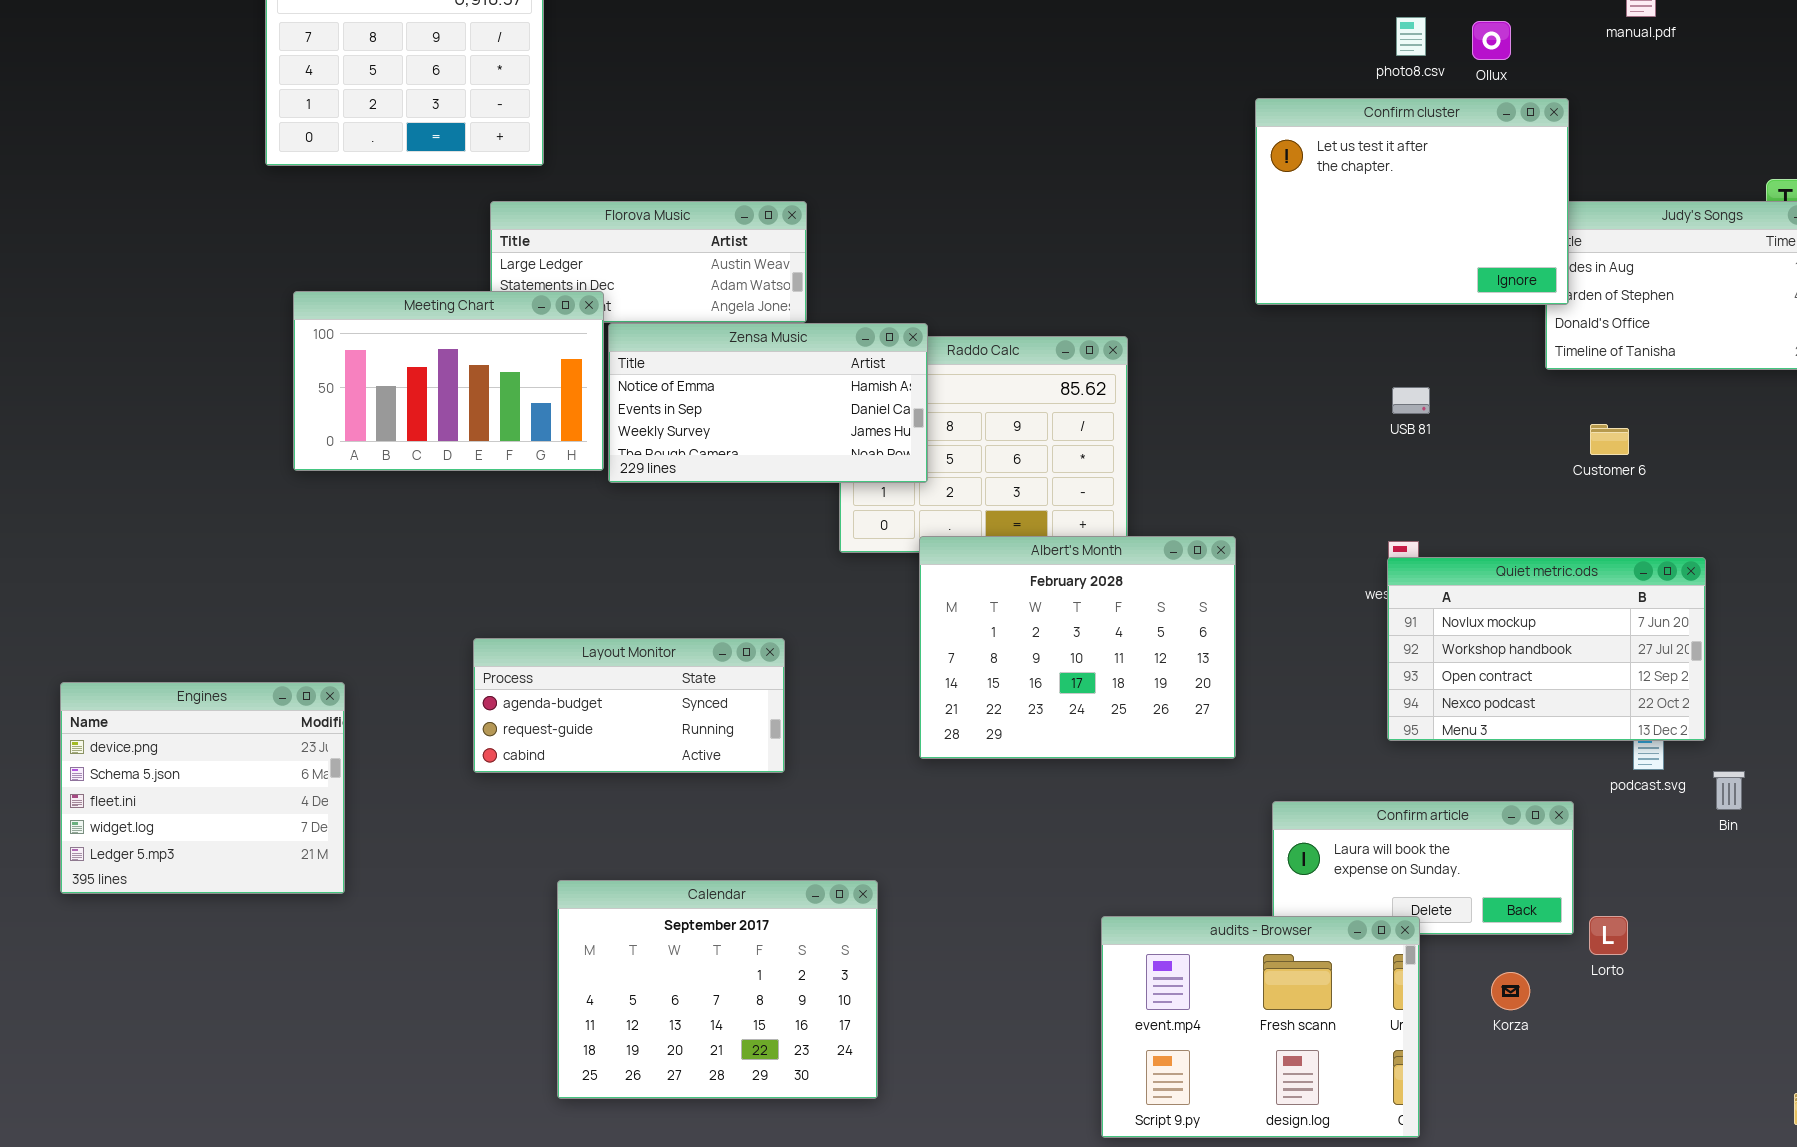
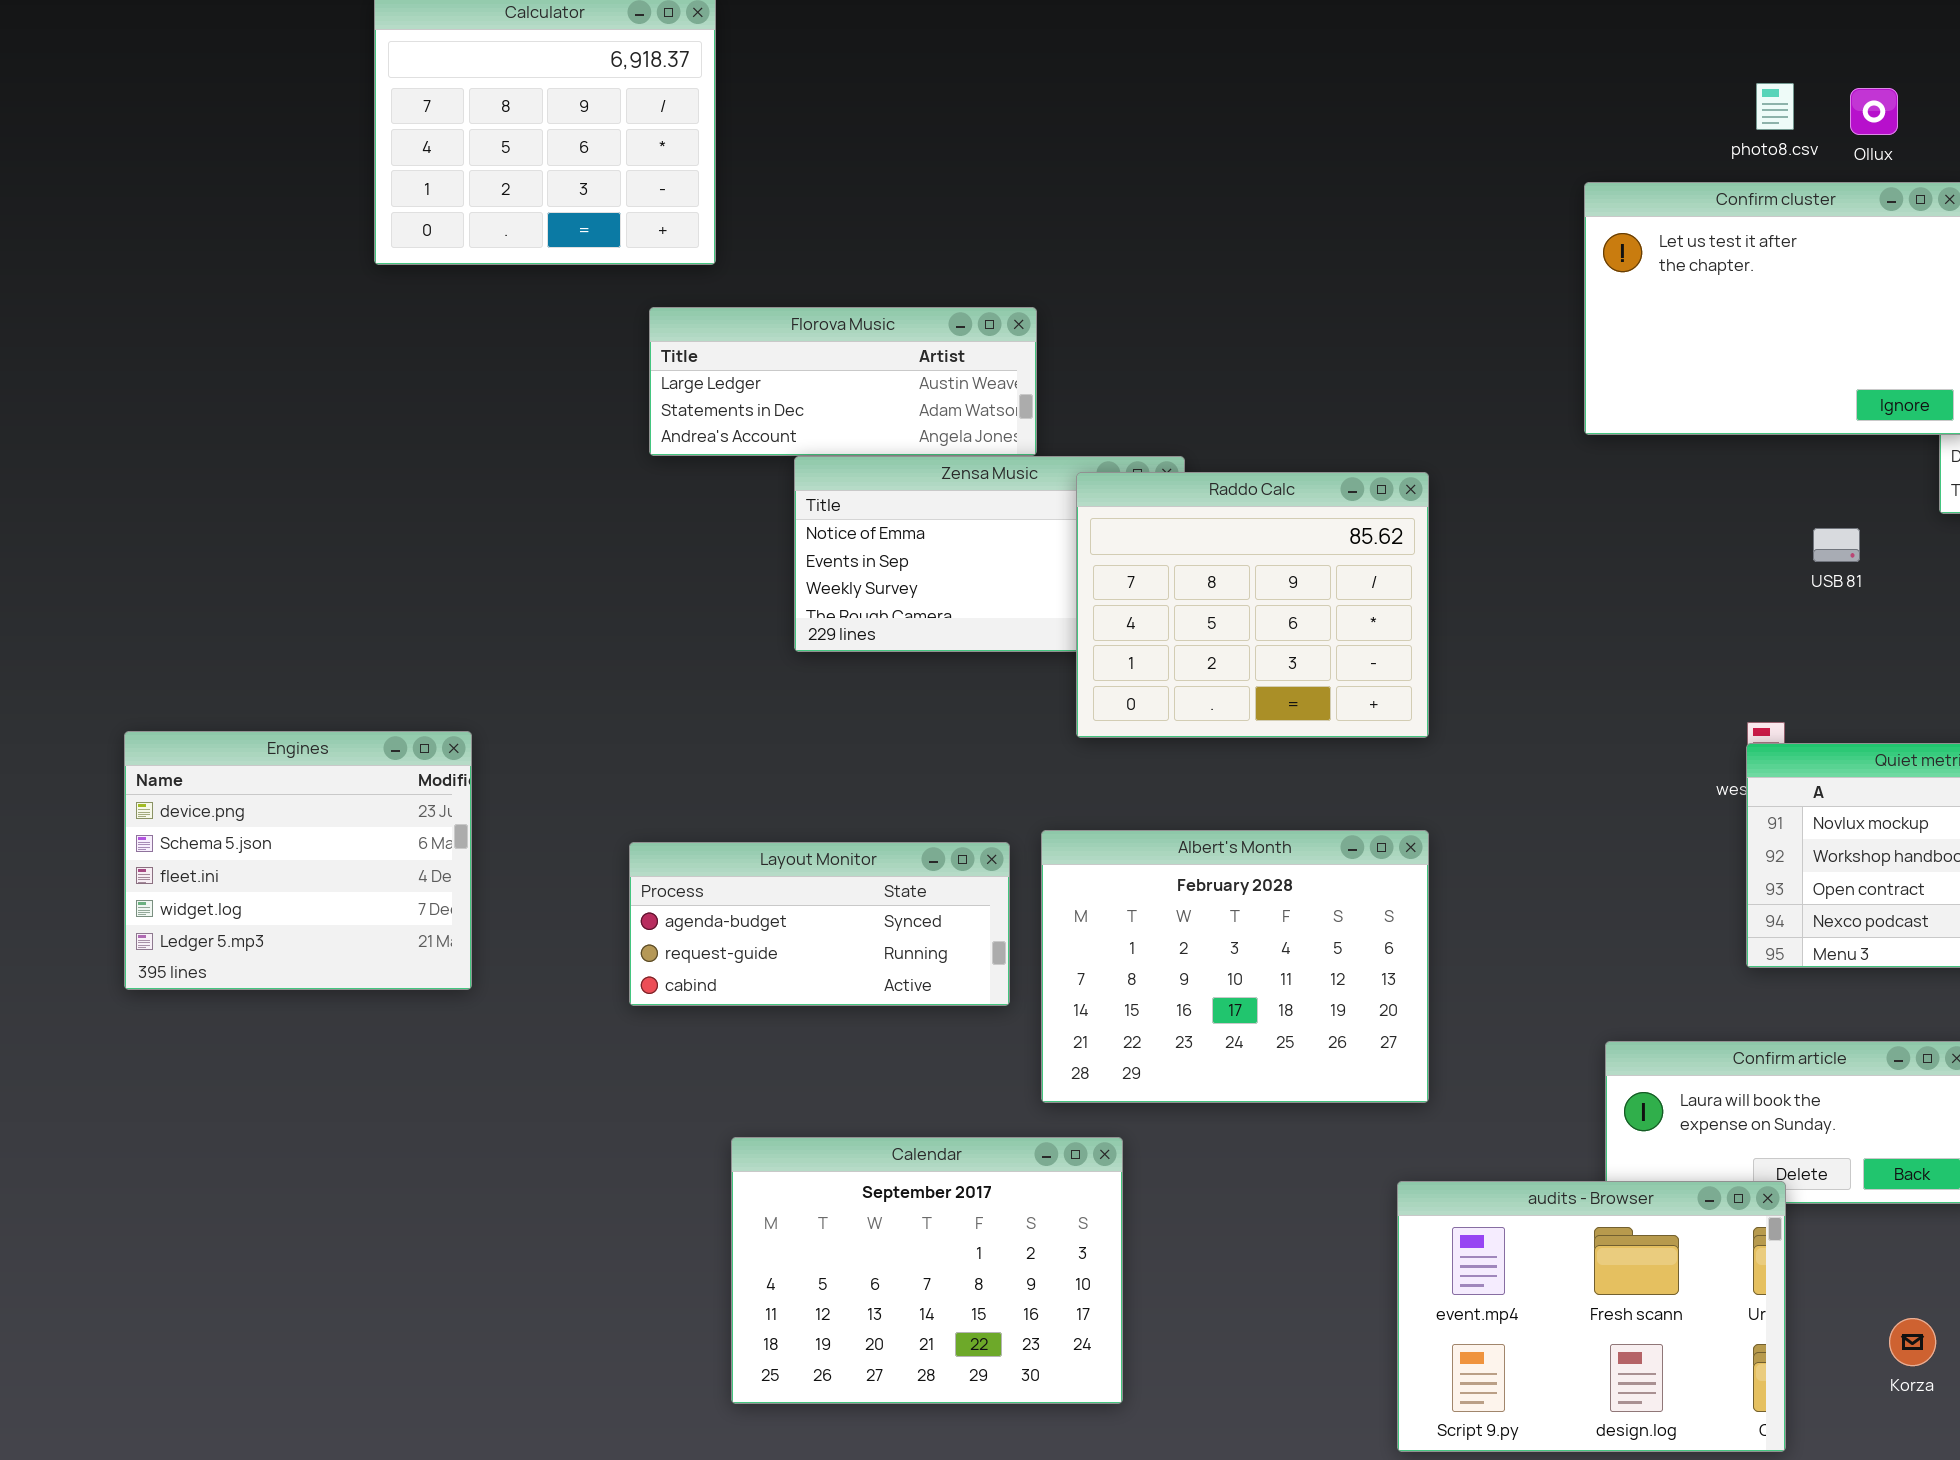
Meeting Chart: [293,291,604,471] -> none, closed
Raddo Calc: [839,336,1128,553] -> [1076,472,1429,738], raised
USB 81: [1392,387,1430,414] -> [1813,528,1860,562], moved
Albert's Month: [919,536,1236,759] -> [1041,830,1429,1103], moved
Engines: [60,682,345,894] -> [124,731,472,990], moved
Korza: [1491,972,1530,1010] -> [1889,1318,1936,1366], moved

